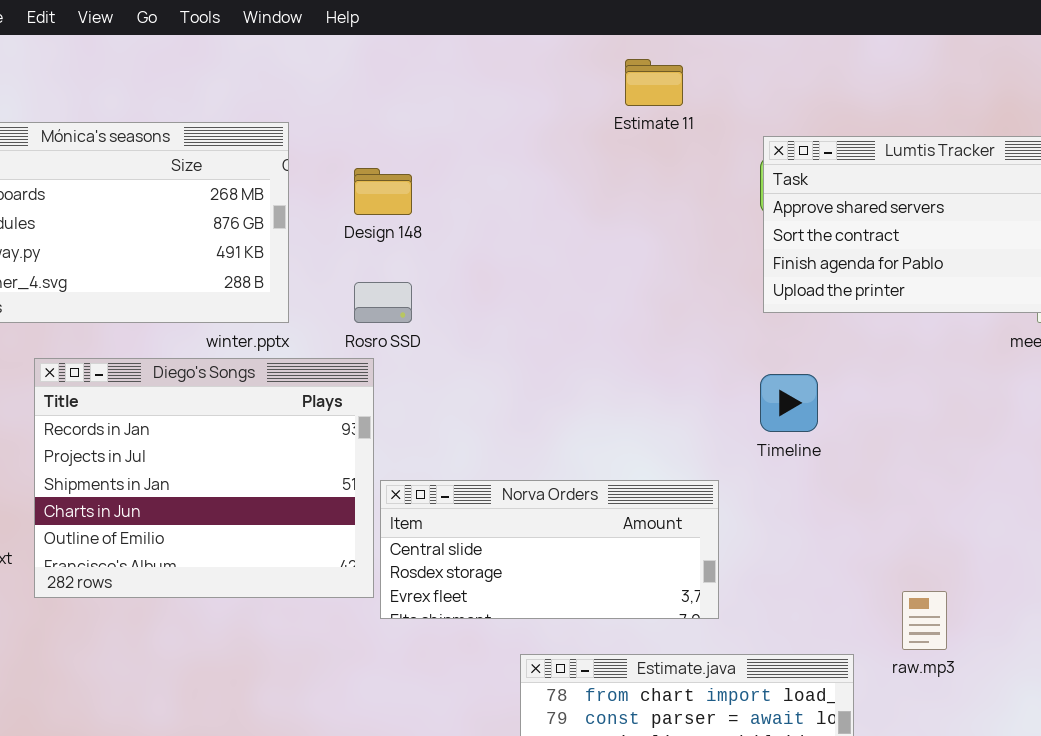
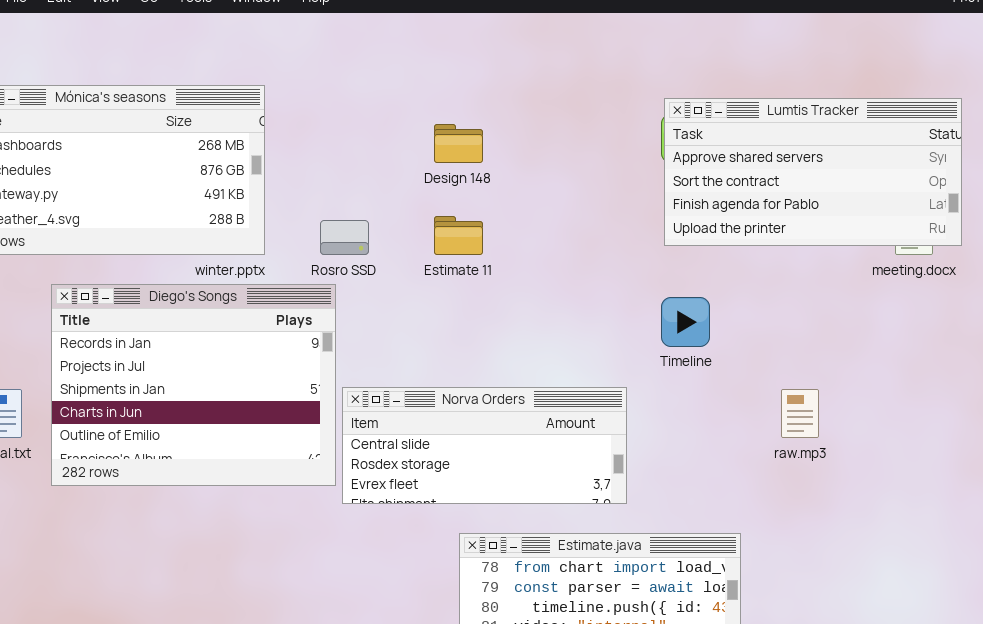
Estimate 11: [625,59,683,106] -> [434,216,483,255], moved
Design 148: [354,168,412,215] -> [434,124,483,163], moved
raw.mp3: [902,591,947,650] -> [781,389,819,438], moved

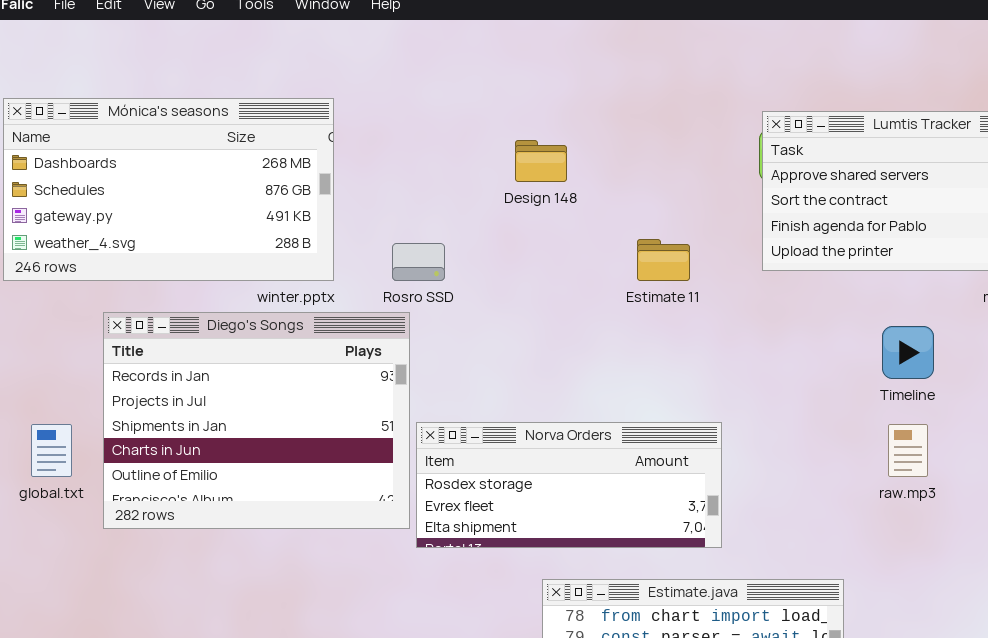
Estimate 11: [434,216,483,255] -> [637,239,690,281], moved
Timeline: [661,297,710,347] -> [882,326,934,379], moved
Norva Orders: [342,387,627,504] -> [416,422,722,548], scrolled down 1 row

